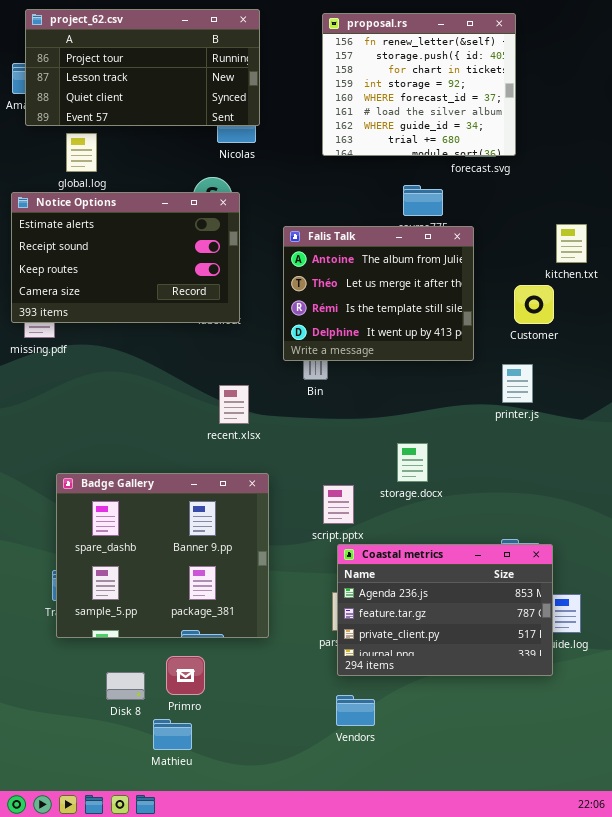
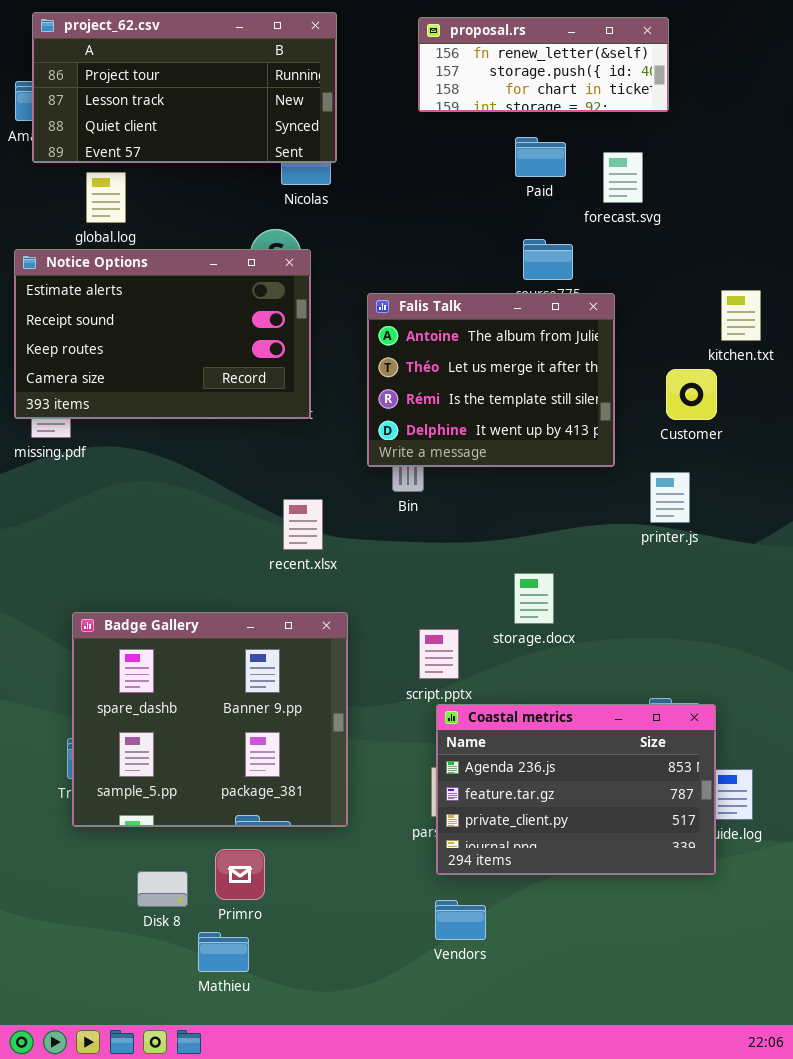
proposal.rs: [322,13,516,156] -> [418,17,669,112], resized

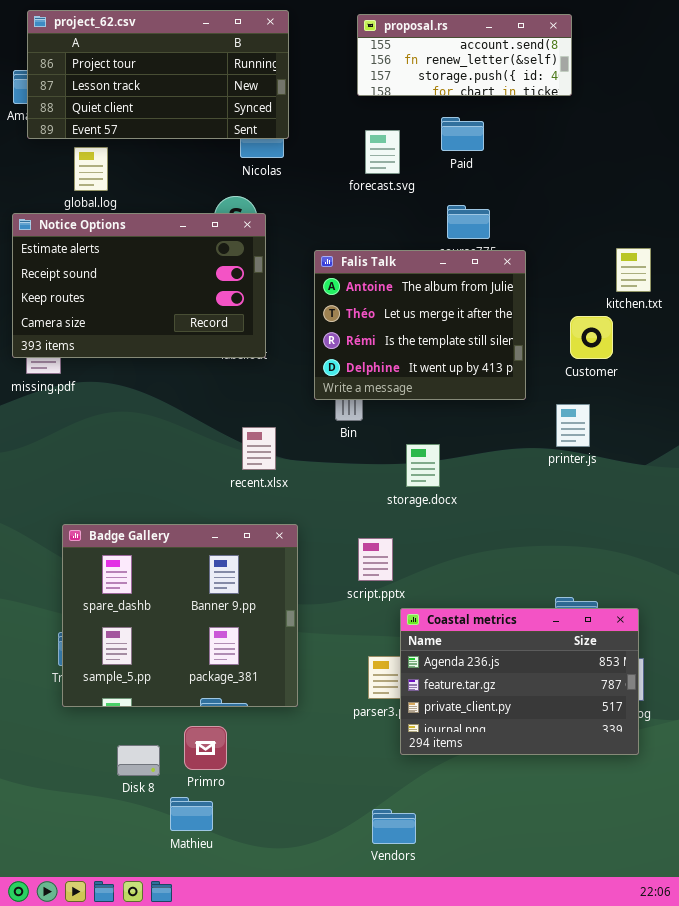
proposal.rs: [418,17,669,112] -> [357,14,572,96], scrolled up 1 row
forecast.svg: [603,152,643,203] -> [365,130,400,174], moved
storage.docx: [514,573,554,624] -> [406,444,440,487], moved
Coastal metrics: [436,704,716,875] -> [400,608,639,755], moved
Vendors: [435,900,486,940] -> [372,809,416,844], moved

